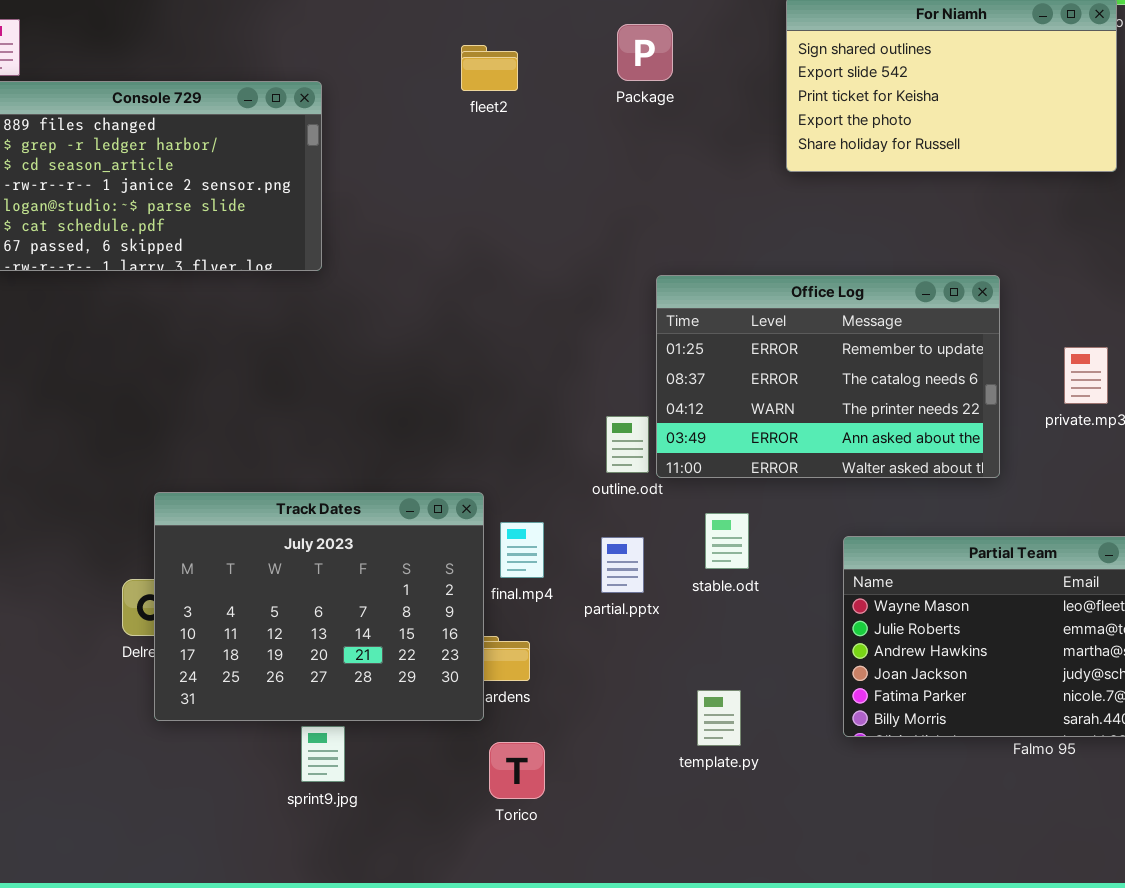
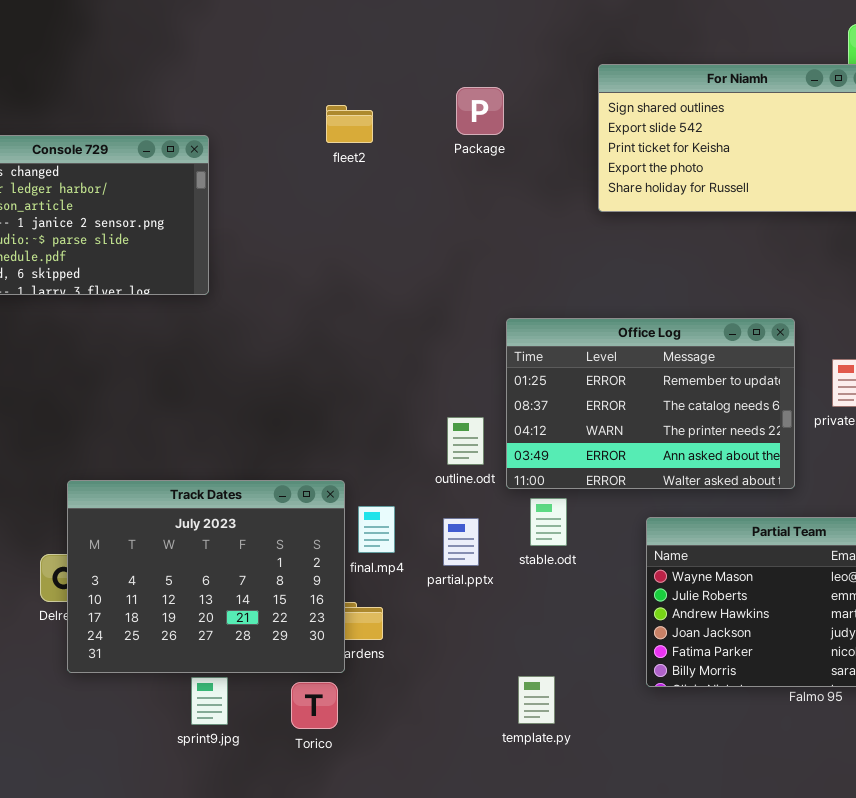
Office Log: [656,275,1000,478] -> [506,318,795,489], moved
template.py: [697,690,741,746] -> [518,676,555,724], moved
Torico: [489,742,545,799] -> [291,682,338,729], moved

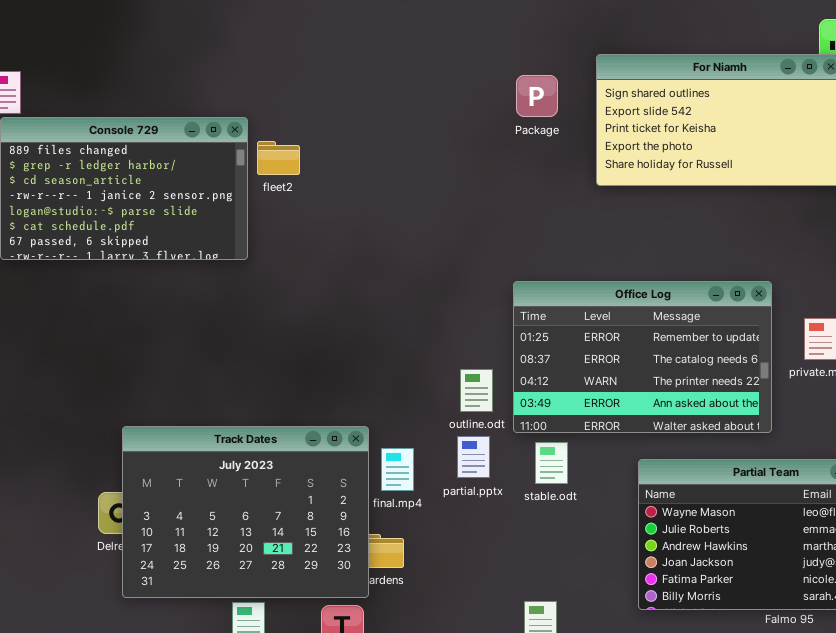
Package: [456,87,504,135] -> [516,75,558,117], moved
fleet2: [326,105,373,143] -> [257,141,300,175], moved
partial.pptx: [443,518,479,566] -> [457,436,490,478], moved

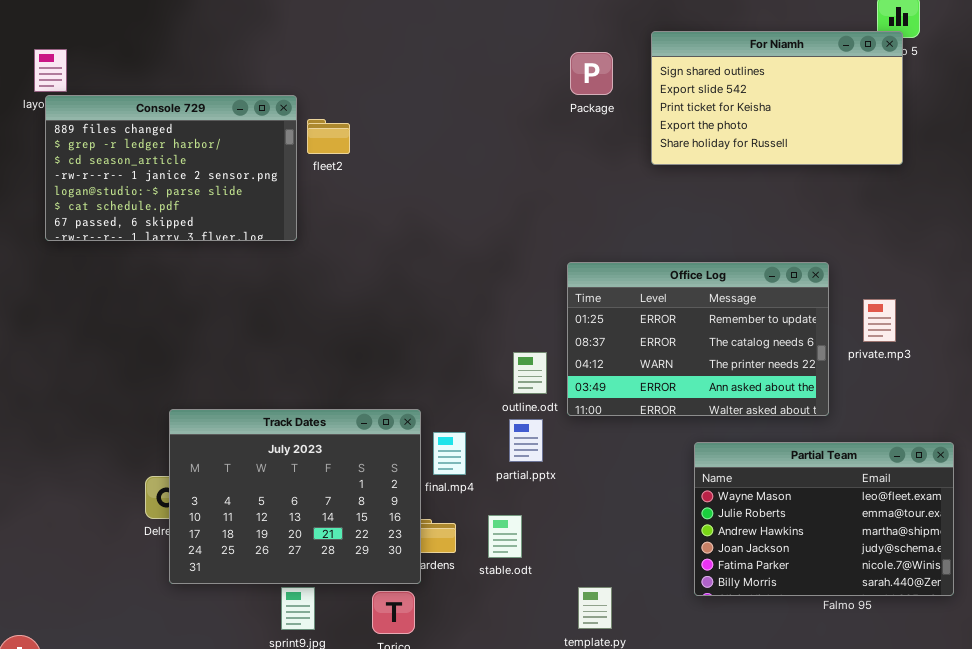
stable.odt: [535,442,568,484] -> [488,515,522,558], moved

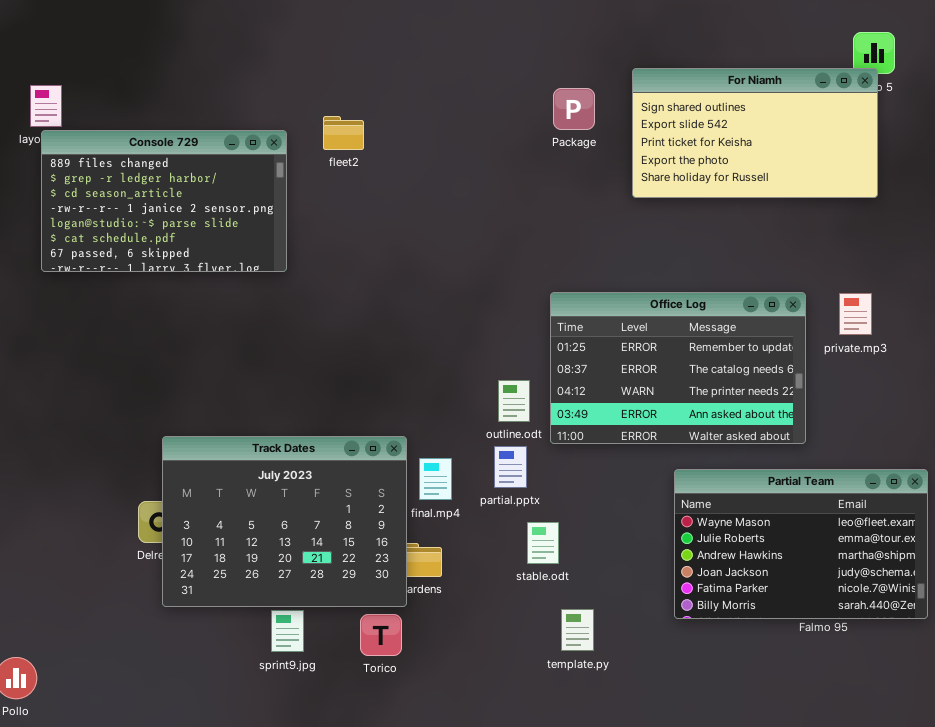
fleet2: [307,119,350,154] -> [323,116,364,150], moved
private.mp3: [863,299,896,342] -> [839,293,872,335], moved
stable.odt: [488,515,522,558] -> [527,522,559,564], moved

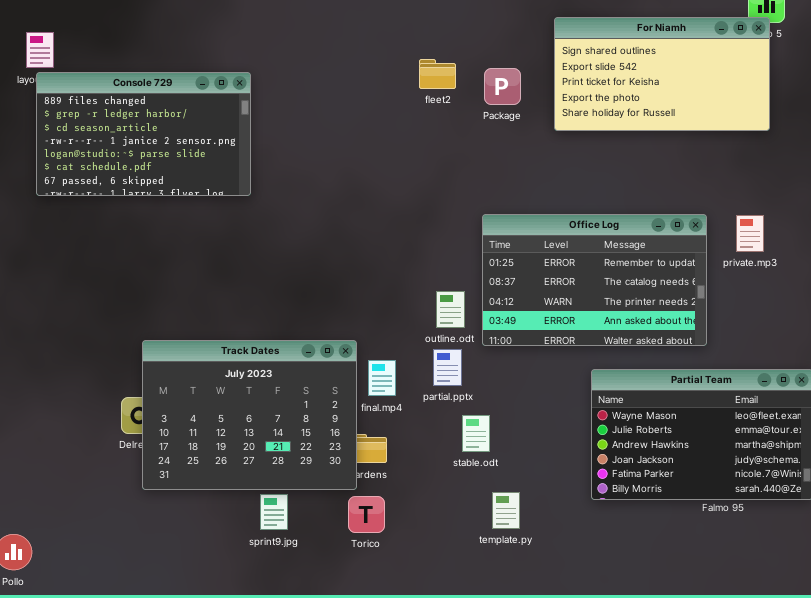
Package: [553,88,595,130] -> [484,68,521,105], moved
fleet2: [323,116,364,150] -> [419,59,456,89], moved
sprint9.jpg: [271,610,304,652] -> [260,494,288,530], moved
Torico: [360,614,402,656] -> [348,496,385,533], moved

